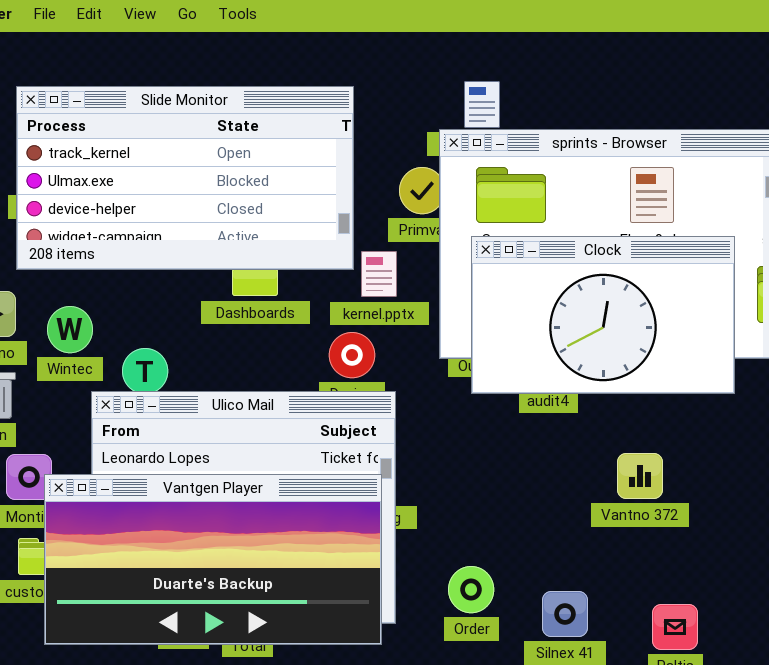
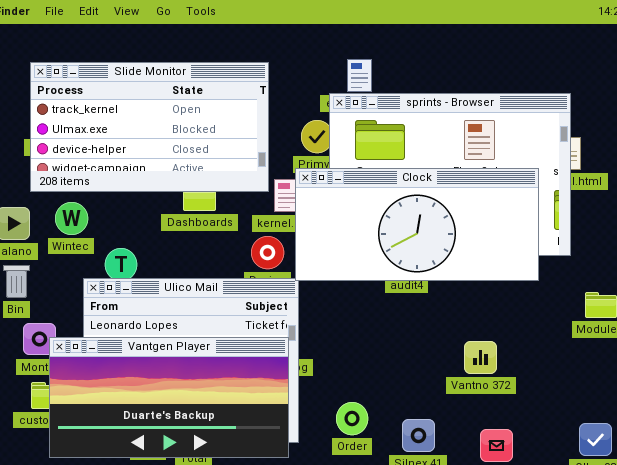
Clock: [471,236,735,394] -> [295,168,539,281], resized
Wintec: [47,306,93,353] -> [55,202,88,235], moved
Vantno 372: [617,453,663,499] -> [464,341,497,374], moved

